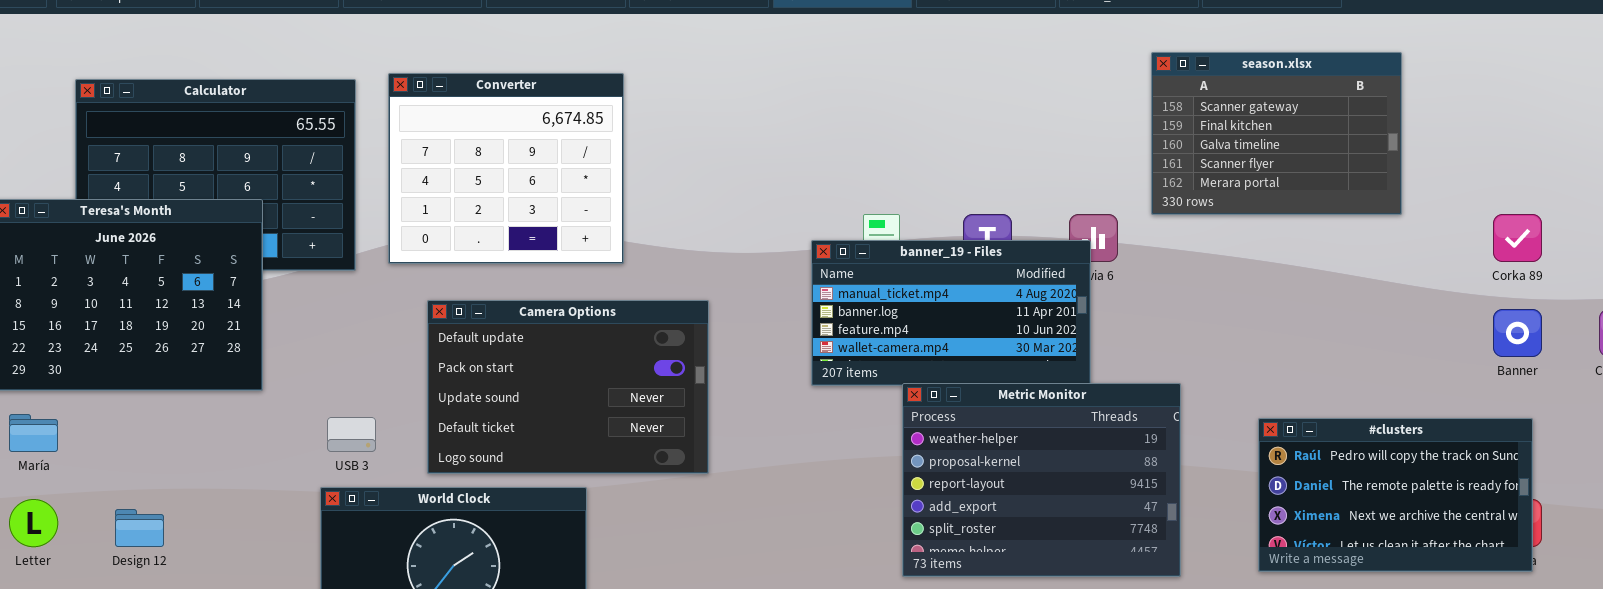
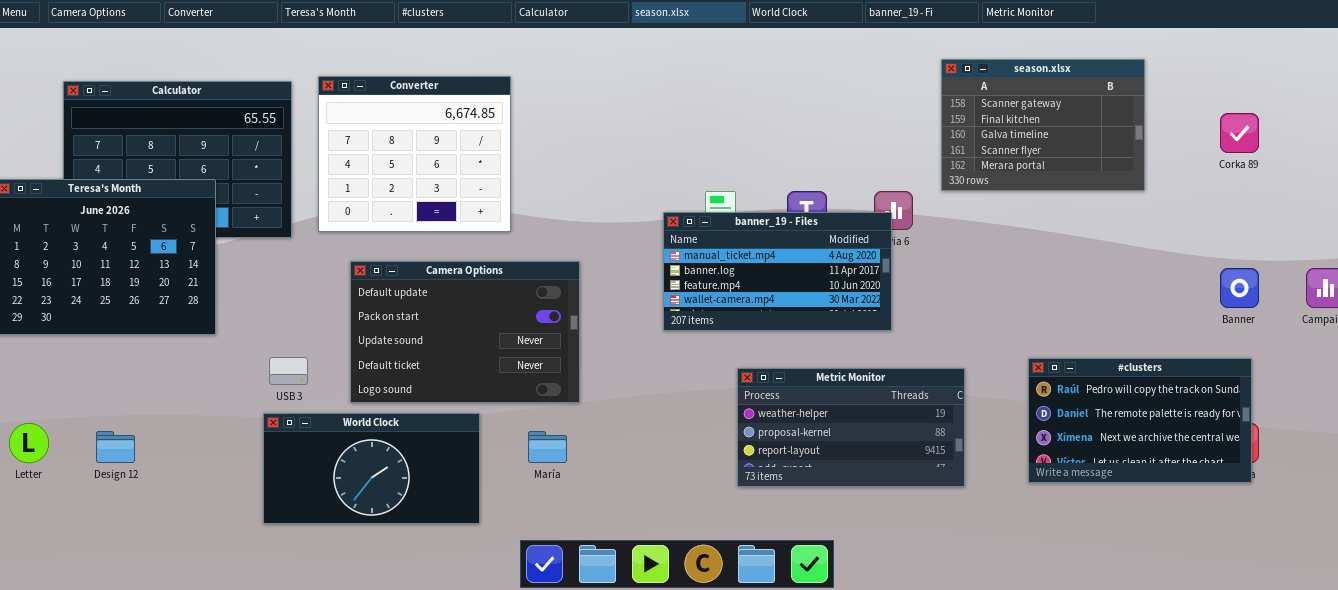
Corka 89: [1493,214,1542,262] -> [1220,113,1259,153], moved
Metric Monitor: [902,383,1181,577] -> [737,368,965,487], resized
María: [9,414,58,452] -> [528,431,567,463], moved

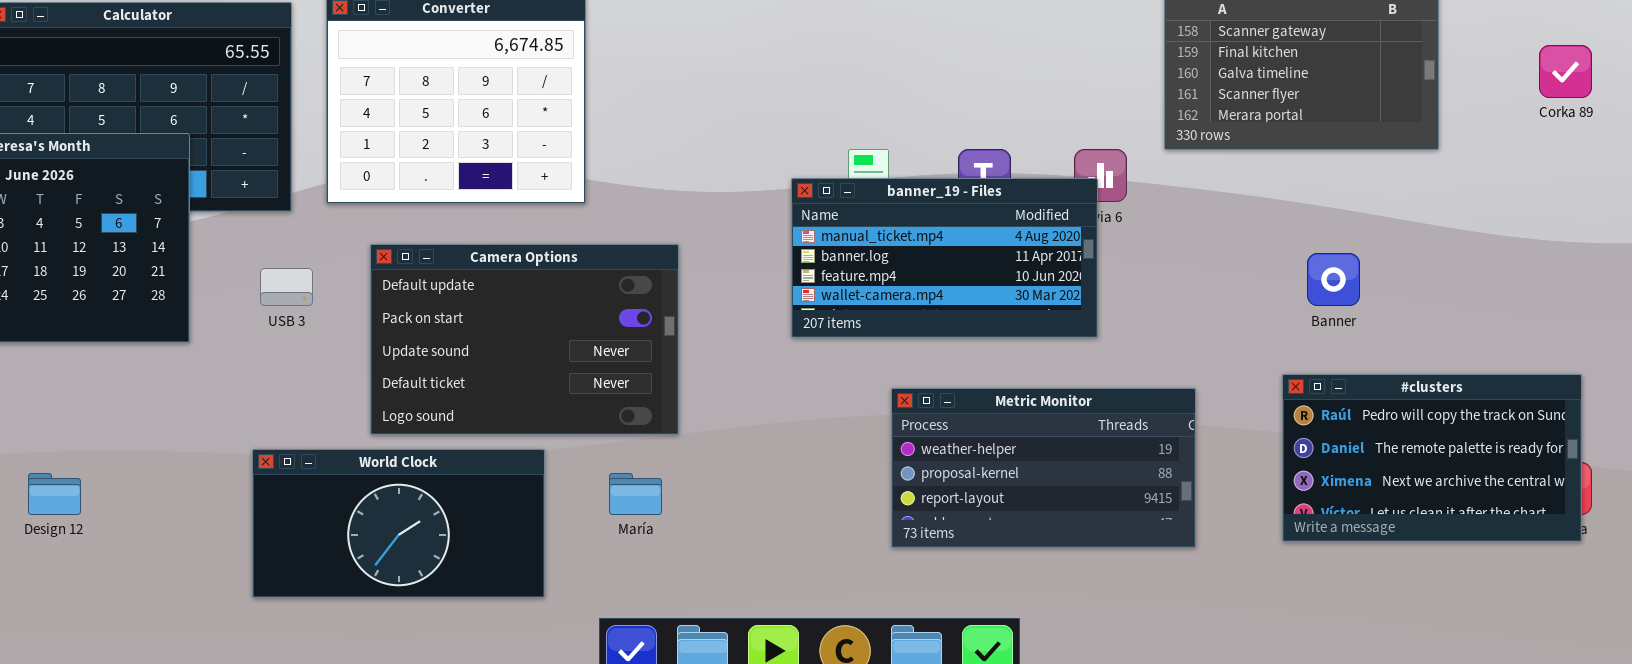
Banner: [1220,268,1259,308] -> [1307,253,1360,306], moved
USB 3: [269,357,308,385] -> [260,268,313,306], moved

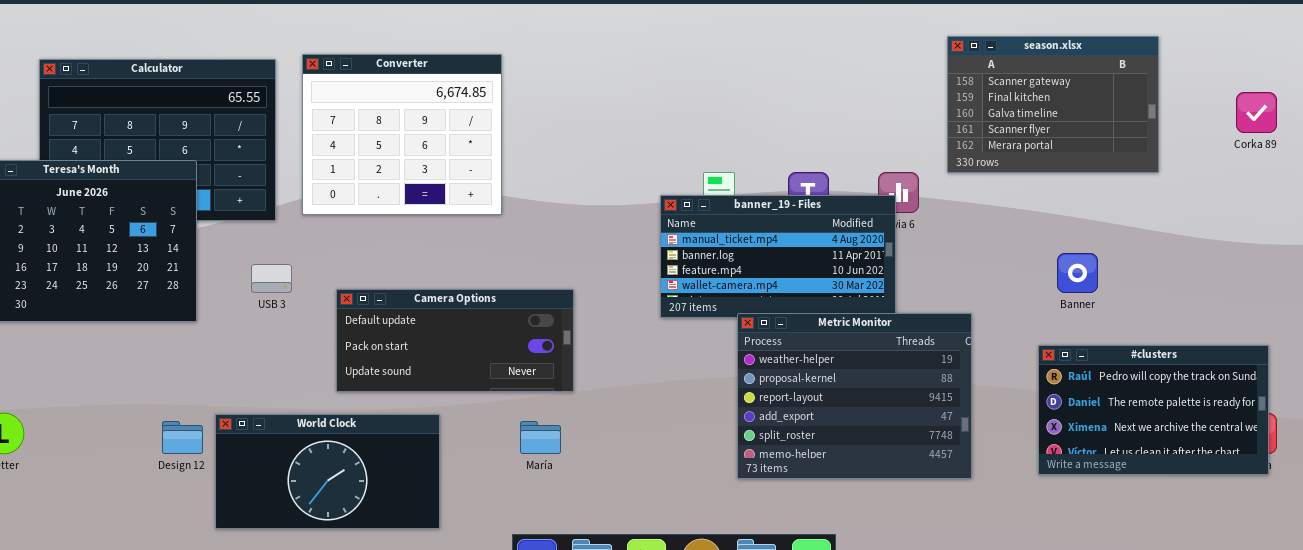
Camera Options: [370,244,679,435] -> [336,289,574,392], resized
Metric Monitor: [891,388,1196,548] -> [737,313,972,479], resized
World Clock: [252,449,545,598] -> [215,414,440,529], moved
Design 12: [28,473,81,515] -> [162,421,203,454], moved

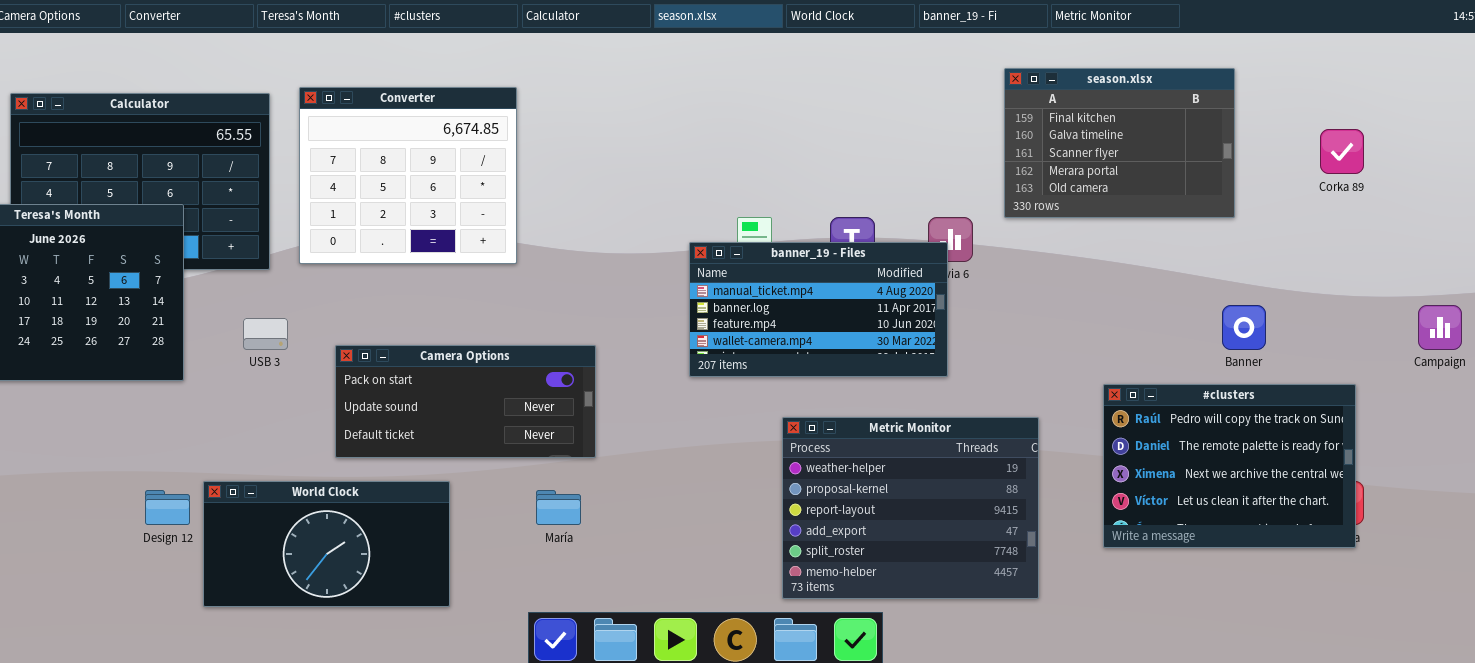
season.xlsx: [947,36,1159,173] -> [1004,68,1235,218], scrolled down 1 row
Banner: [1057,253,1098,293] -> [1222,305,1266,350], moved
Camera Options: [336,289,574,392] -> [335,345,596,458], scrolled down 1 row
Metric Monitor: [737,313,972,479] -> [782,417,1039,599], moved
#clusters: [1038,345,1269,475] -> [1103,384,1356,548], resized

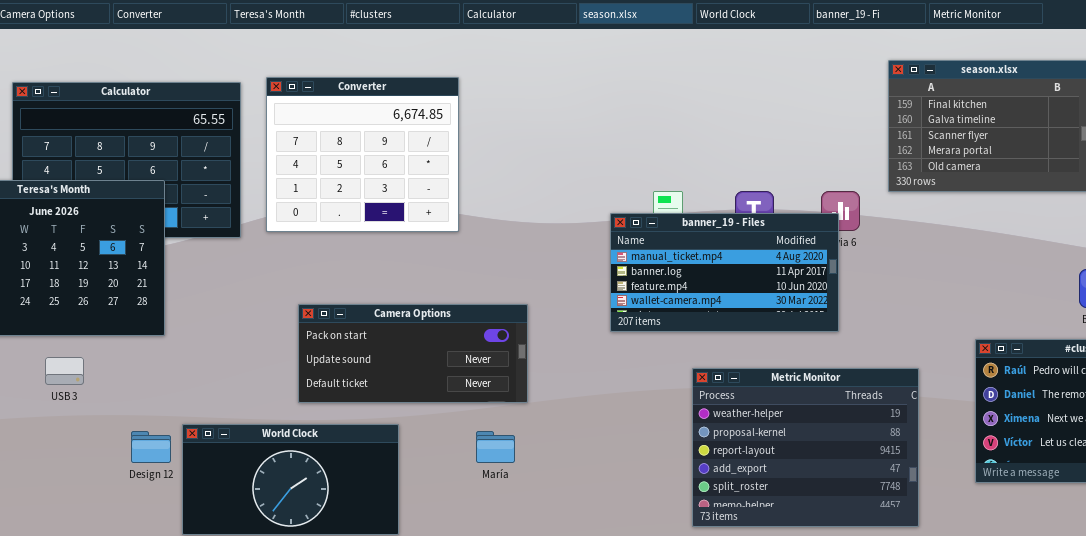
USB 3: [243,318,288,350] -> [45,357,84,385], moved

